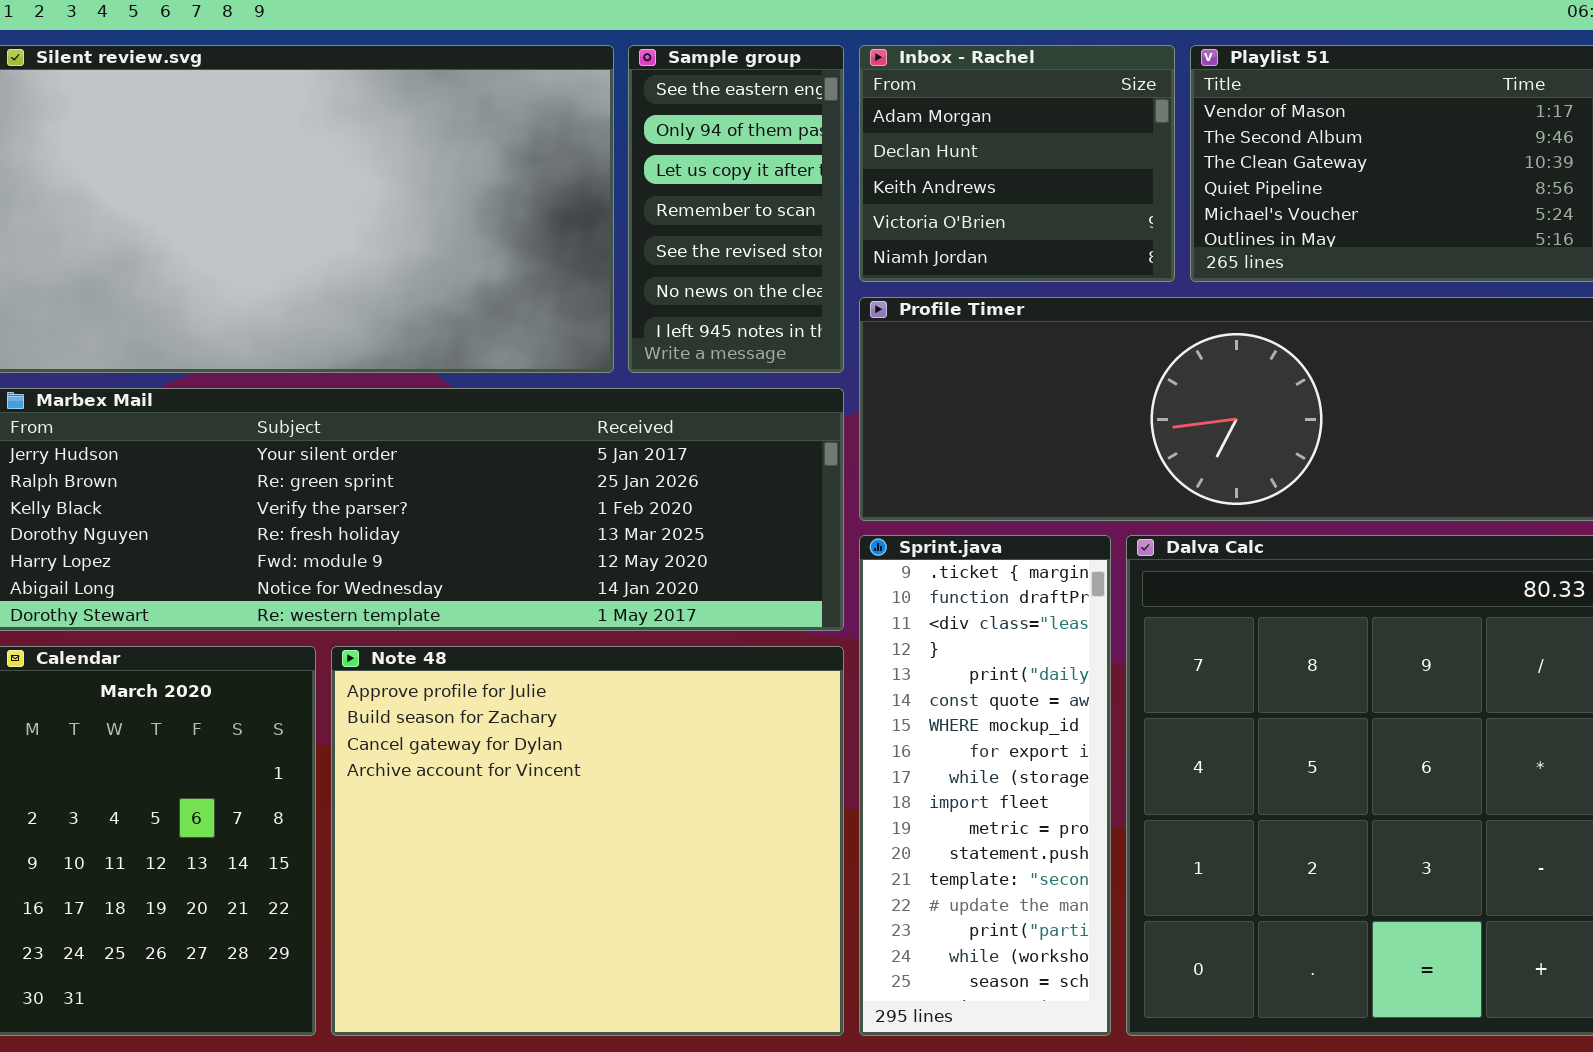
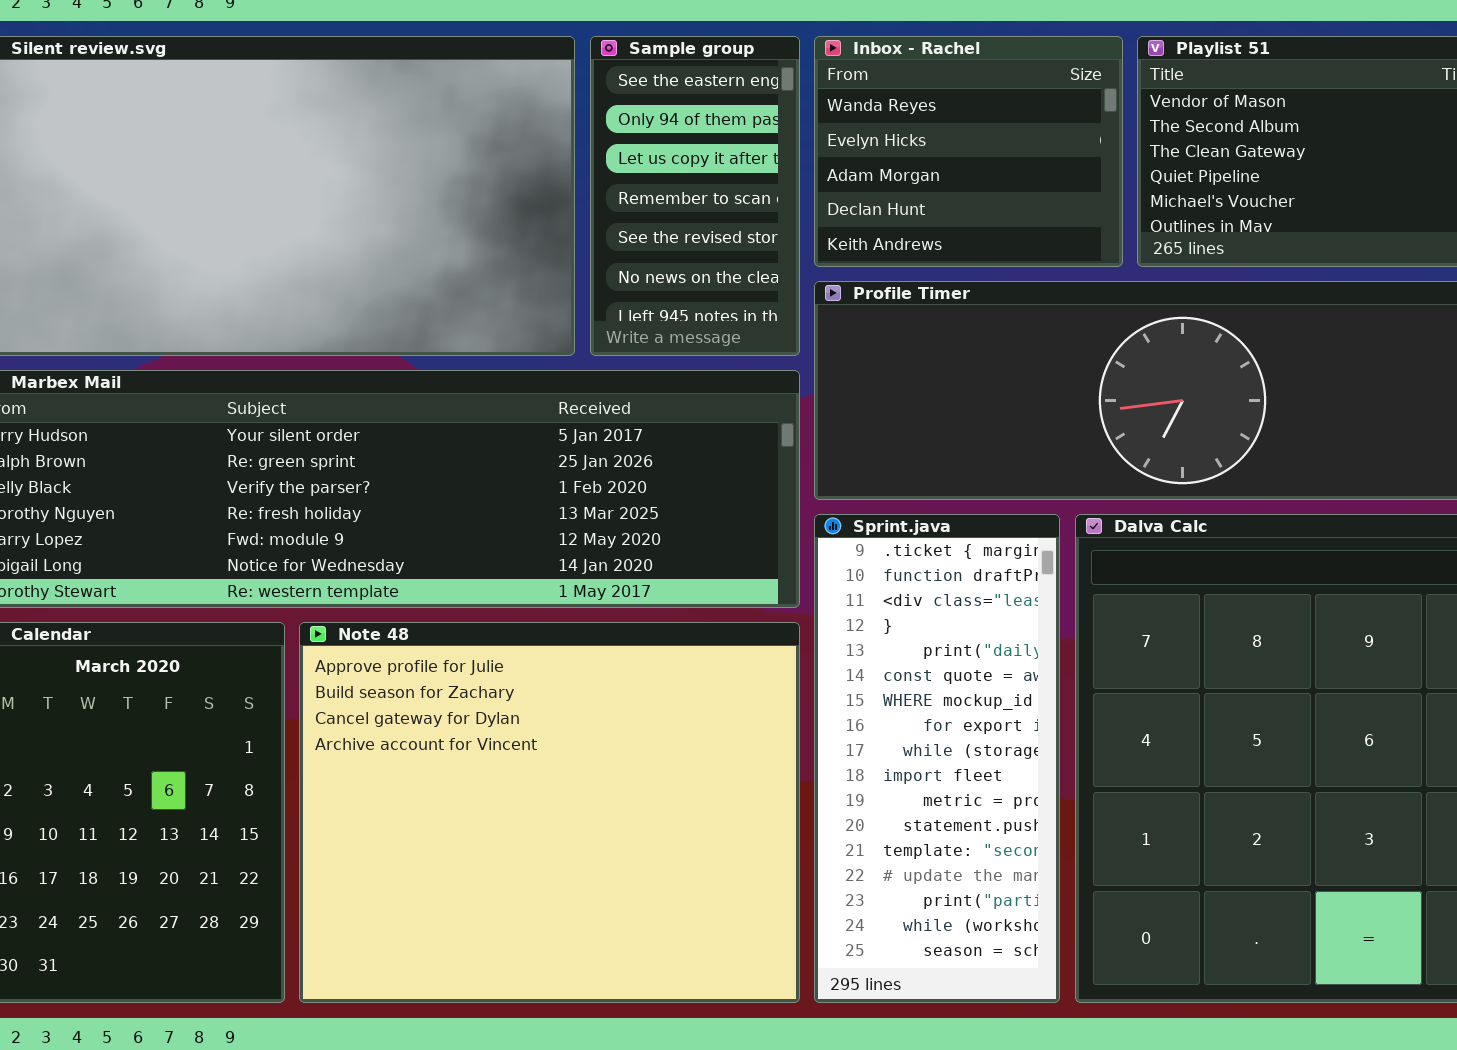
Inbox - Rachel: [859,45,1175,282] -> [814,36,1123,267], scrolled up 2 rows

